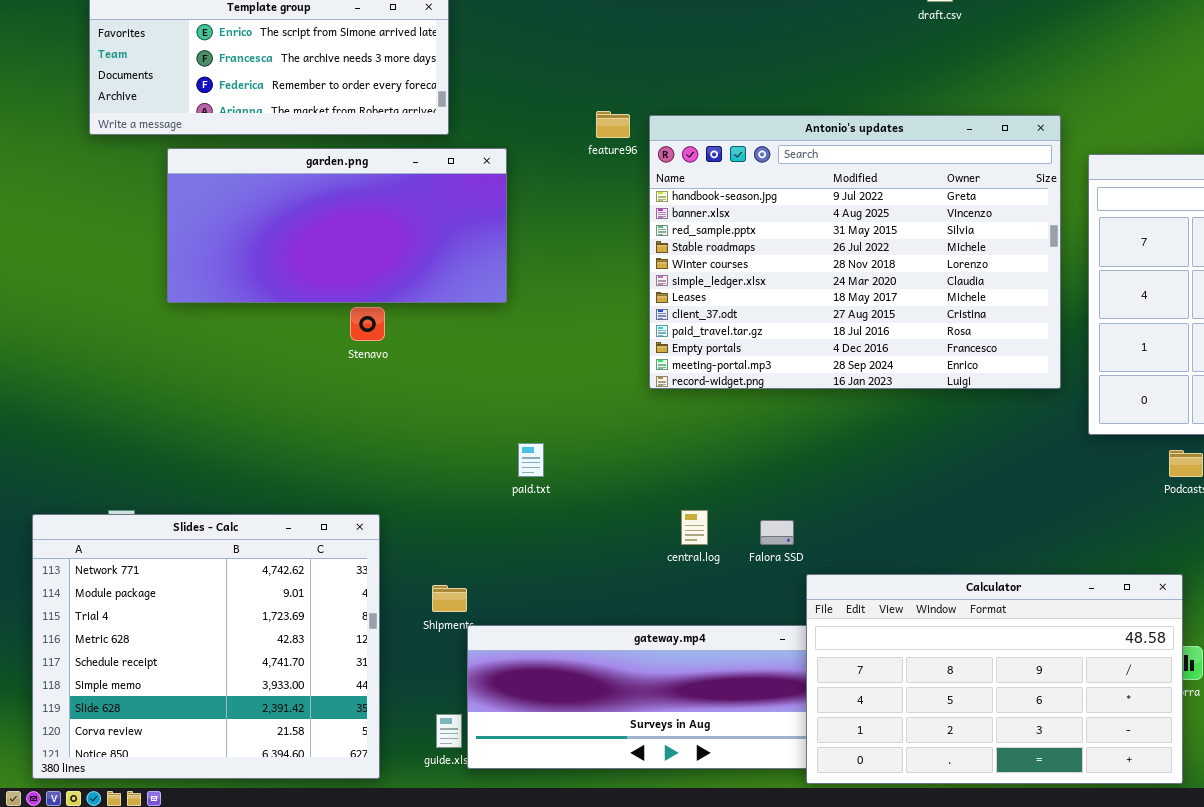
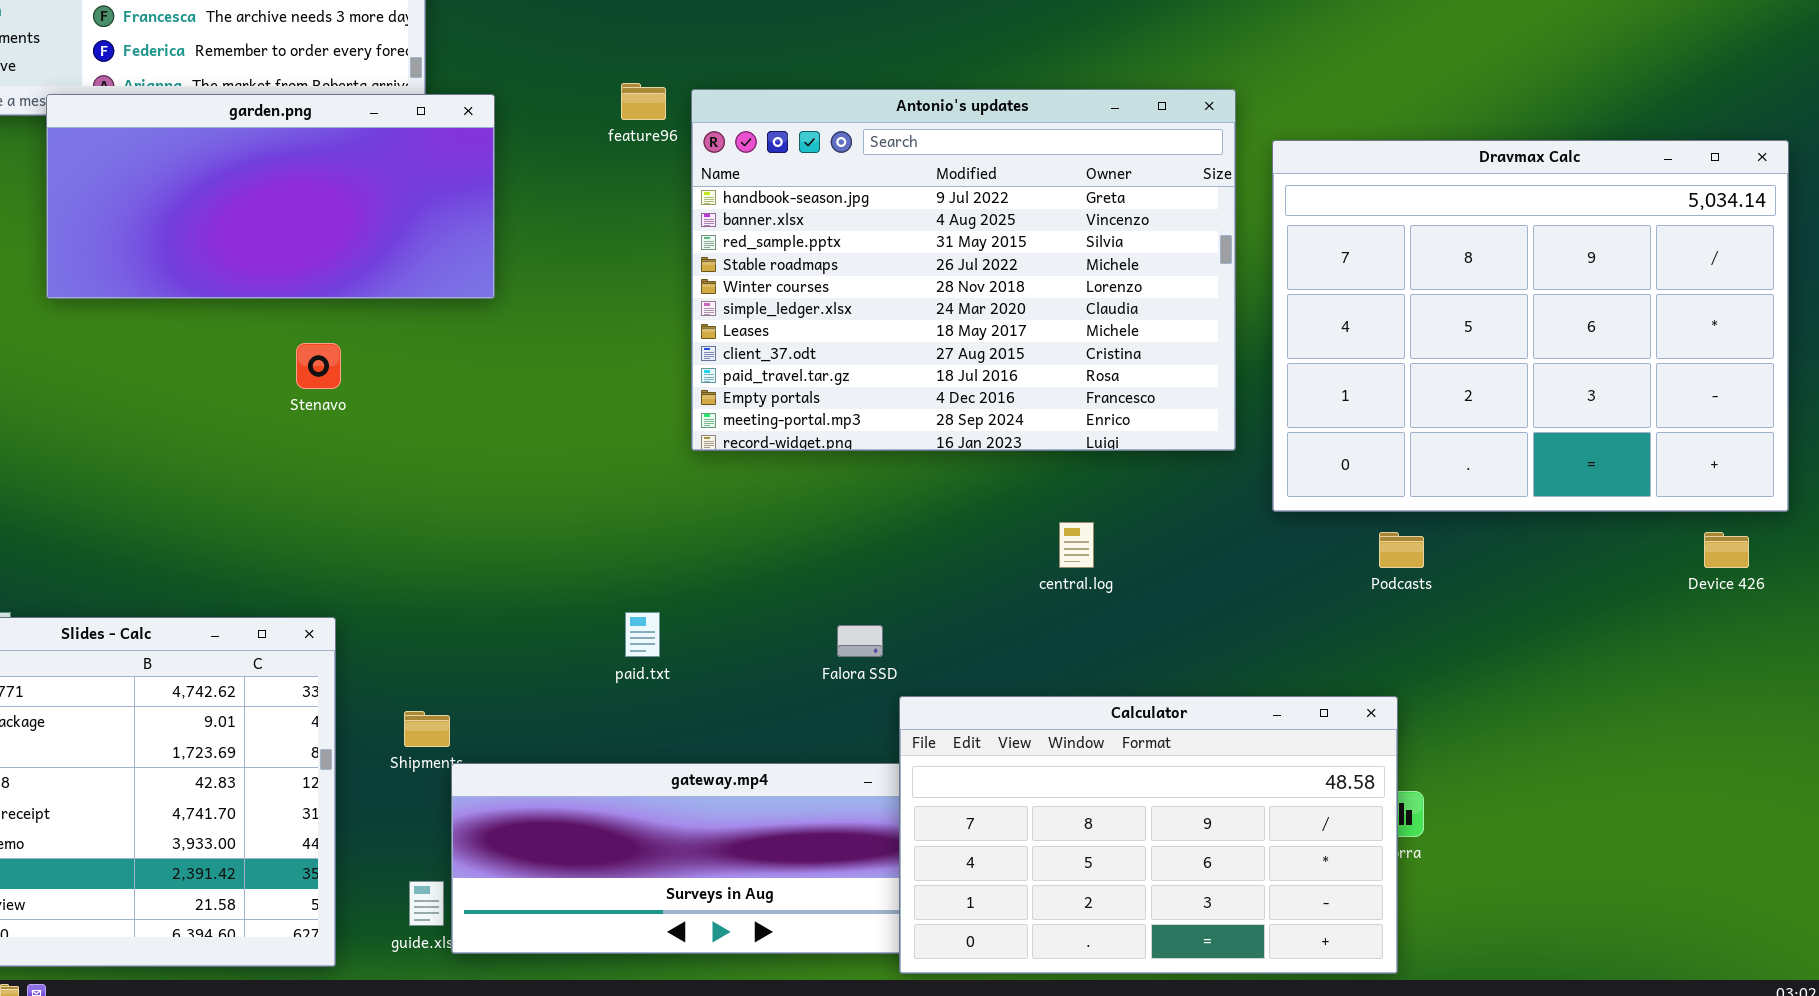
garden.png: [167,148,507,303] -> [46,94,495,299], moved
paid.txt: [518,443,544,477] -> [625,612,660,657], moved
central.log: [681,510,708,545] -> [1059,522,1094,568], moved

